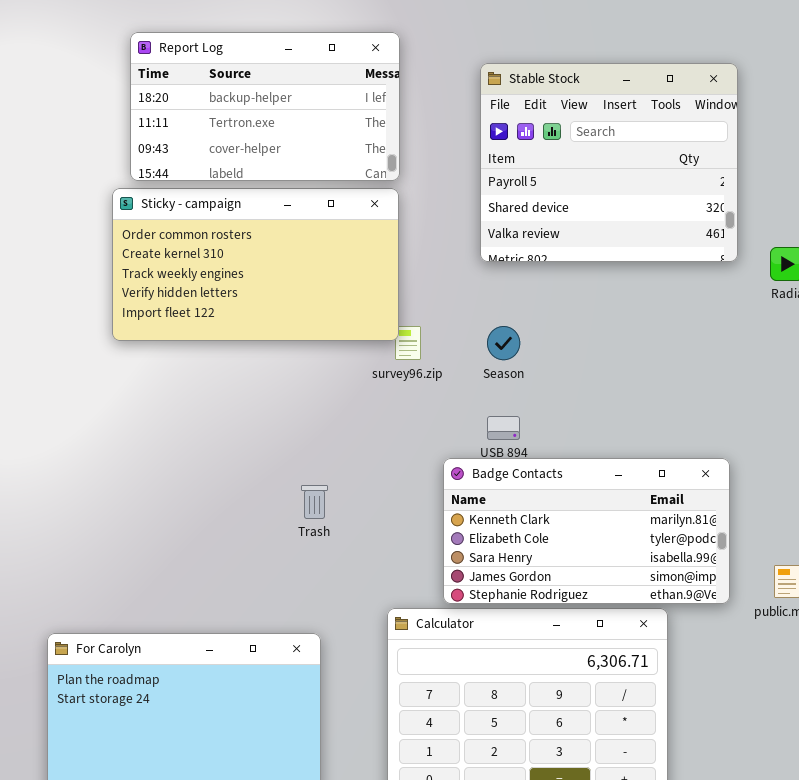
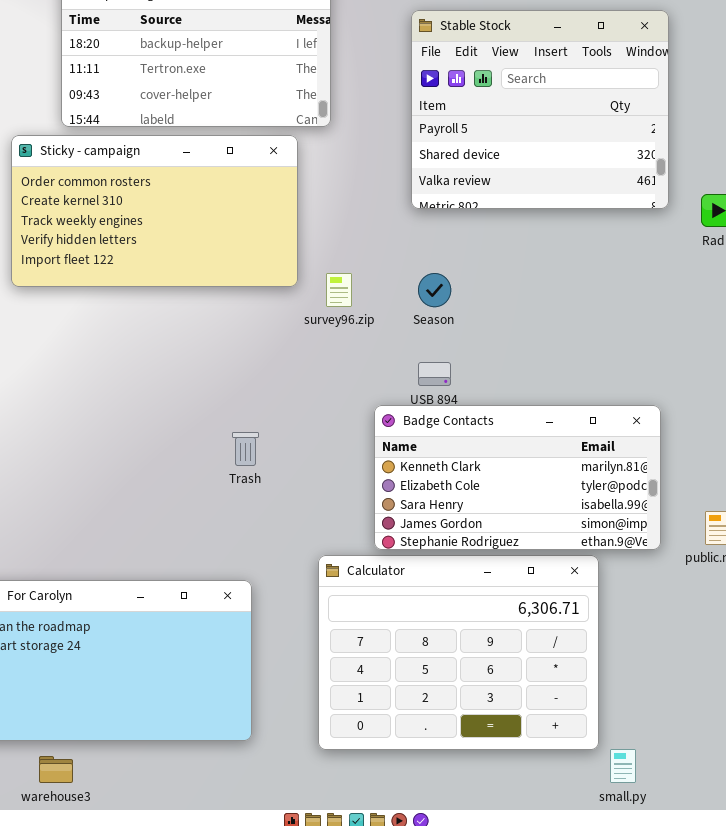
Sticky - campaign: [112,188,399,341] -> [11,135,298,287], moved

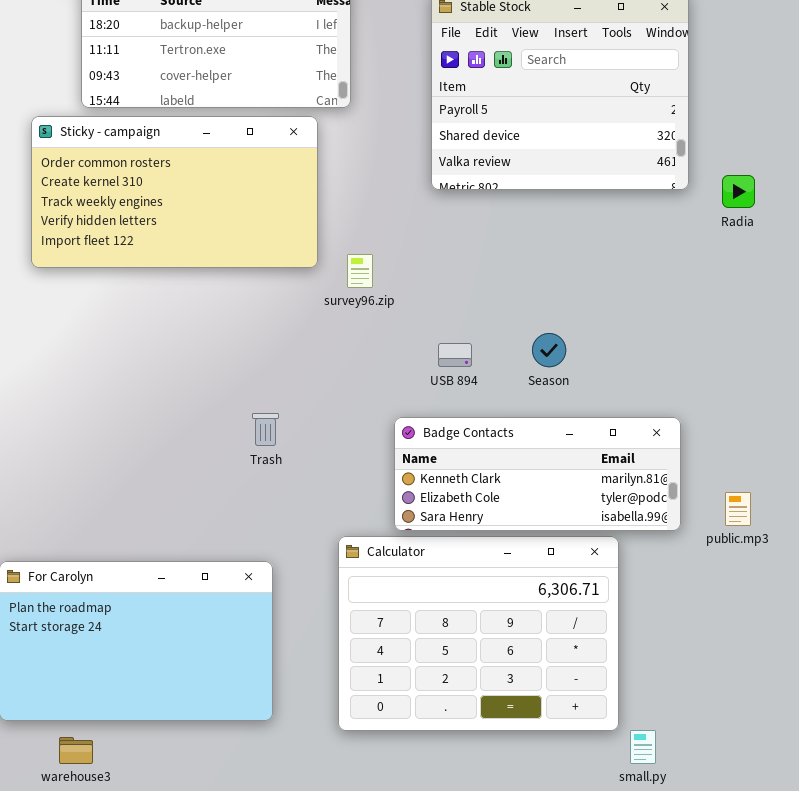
Season: [418,273,451,307] -> [532,333,566,367], moved
Badge Contacts: [374,405,661,550] -> [394,417,681,531], resized

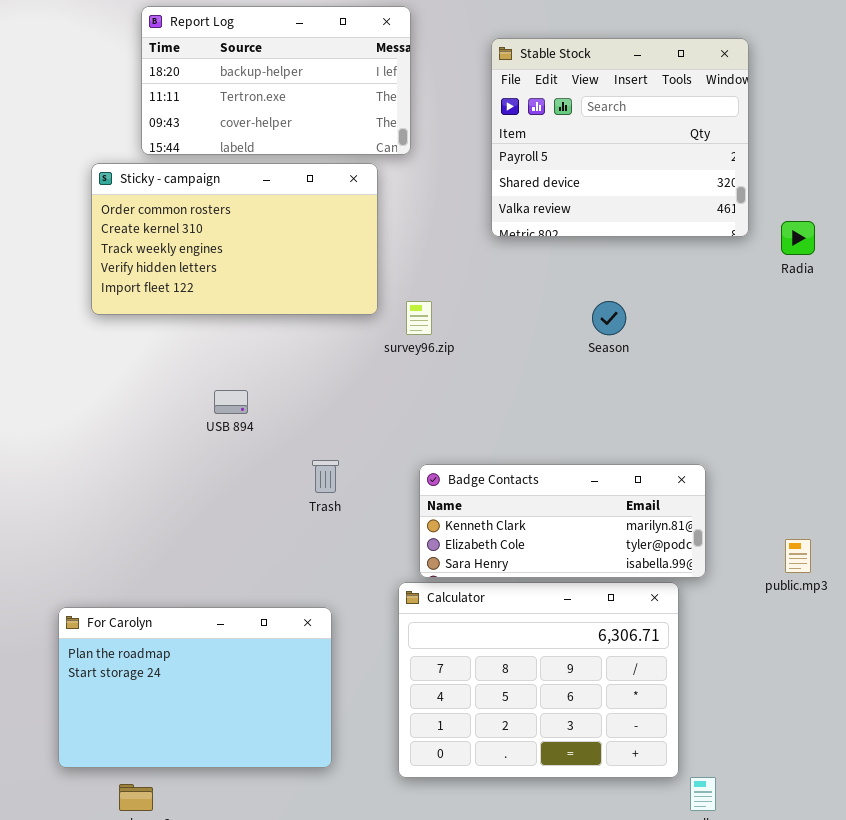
Season: [532,333,566,367] -> [592,301,626,335], moved
USB 894: [438,343,472,367] -> [214,390,248,414], moved
Badge Contacts: [394,417,681,531] -> [419,464,706,578], moved

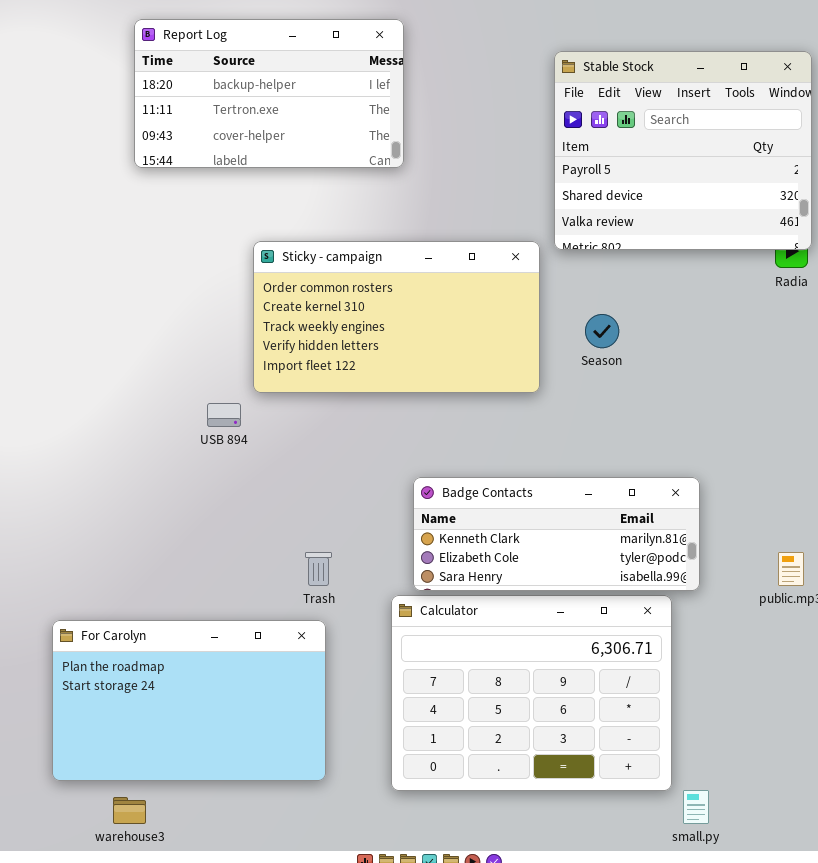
Stable Stock: [491,38,749,237] -> [554,51,812,250], moved
Sticky - campaign: [91,163,378,315] -> [253,241,540,393], moved
Trash: [312,460,339,493] -> [305,552,332,586], moved

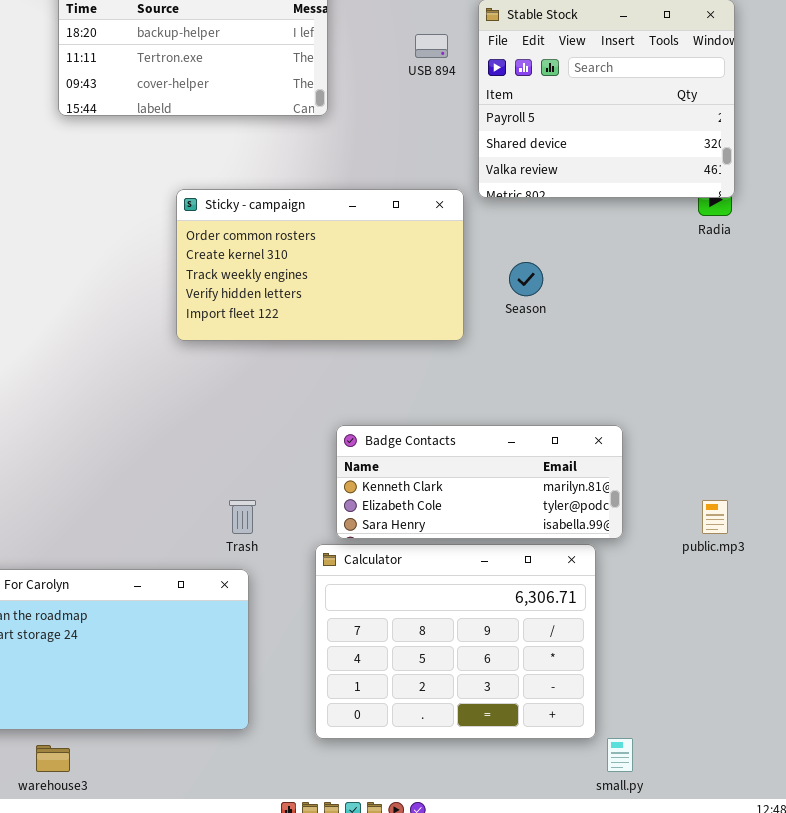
USB 894: [207,403,241,427] -> [415,34,448,58], moved

